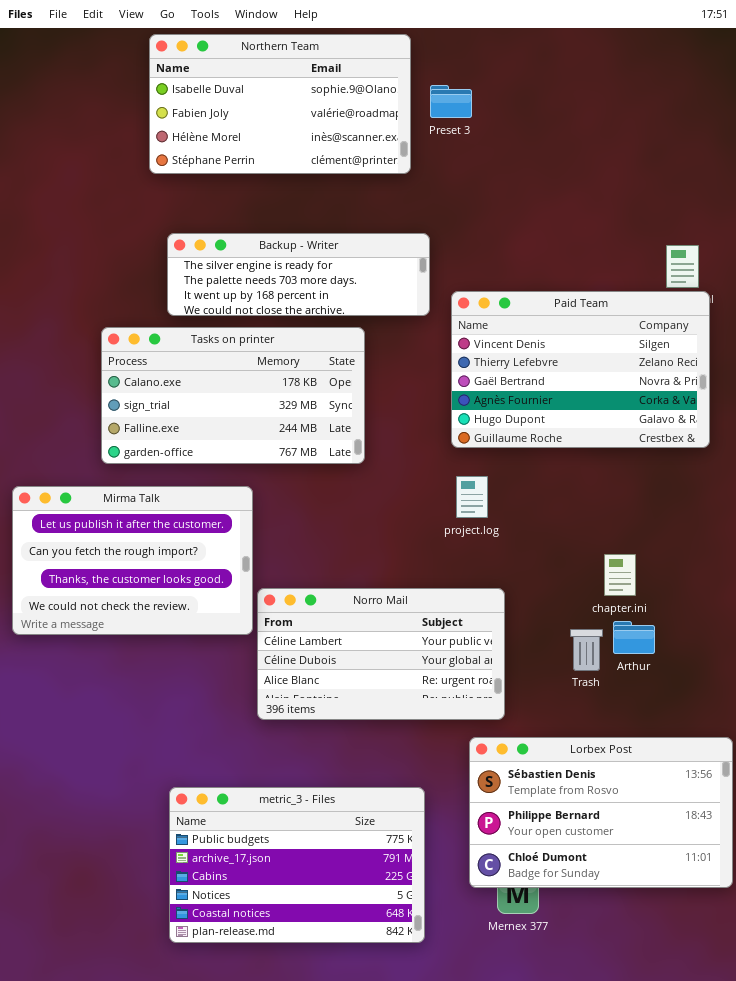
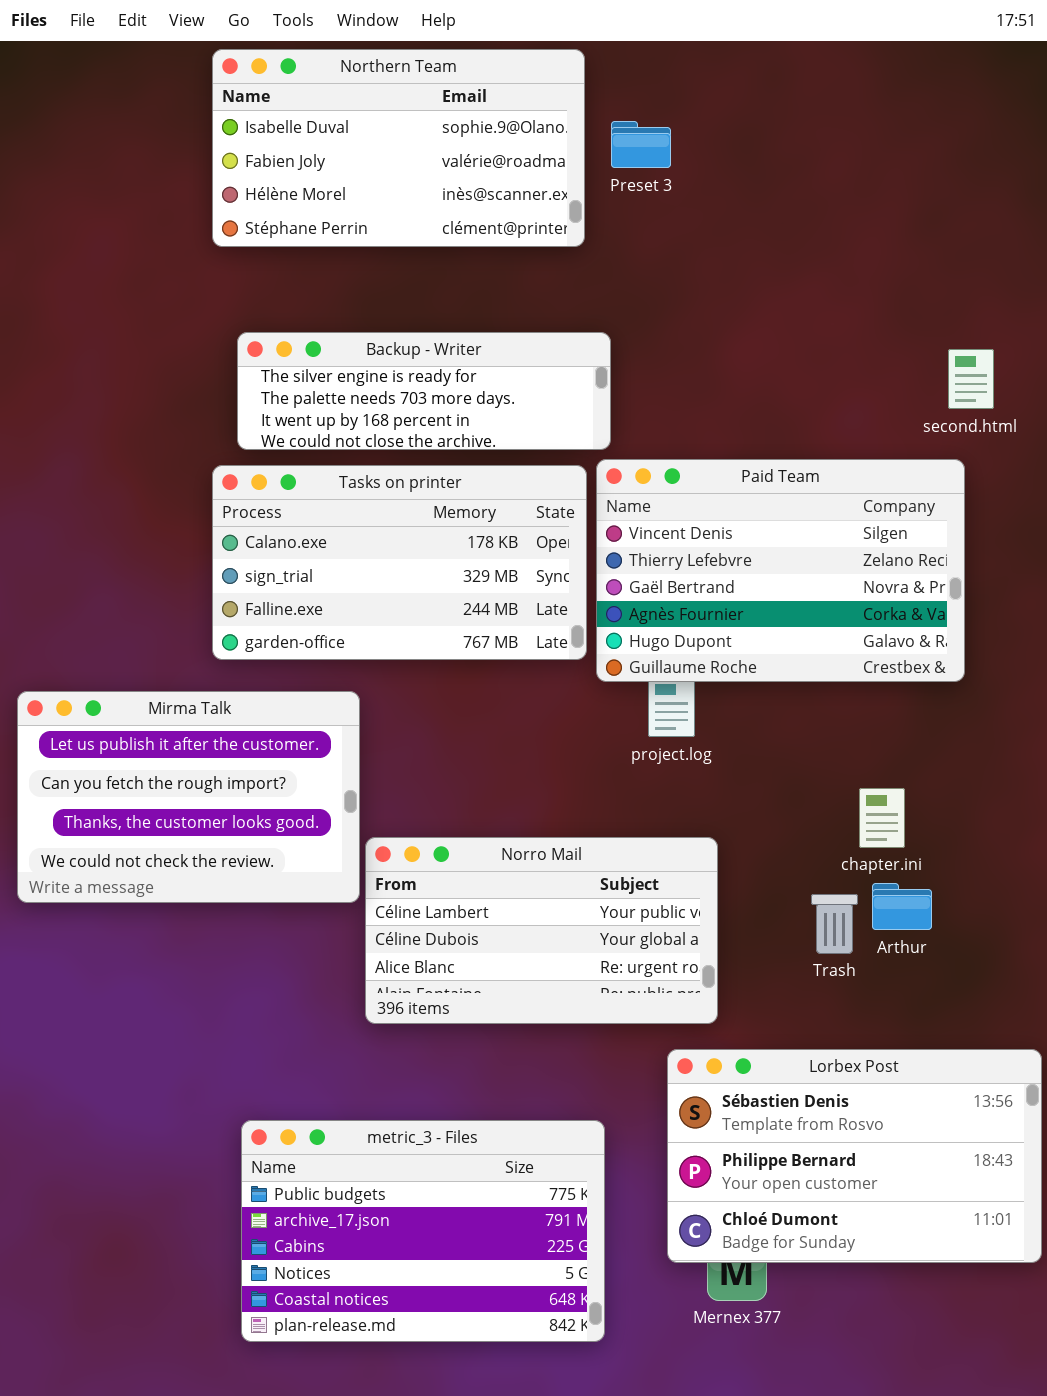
Paid Team: [451,291,710,448] -> [596,459,965,682], moved
Tasks on printer: [101,327,365,464] -> [212,465,587,660], moved

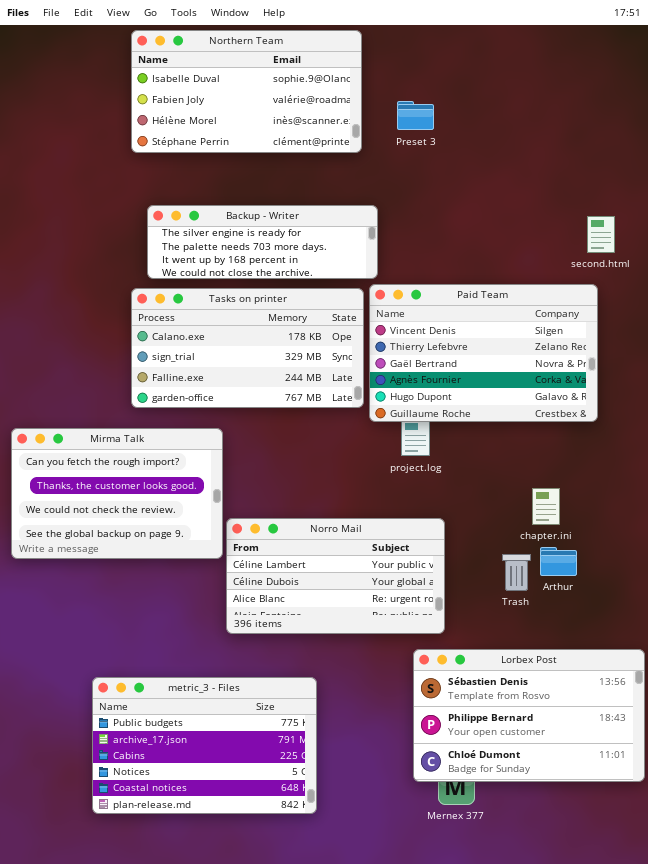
Preset 3: [611,121,671,168] -> [397,101,434,130], moved
Mirma Talk: [17,691,360,903] -> [11,428,223,559], scrolled down 1 row
metric_3 - Files: [241,1120,605,1342] -> [92,677,317,814], moved

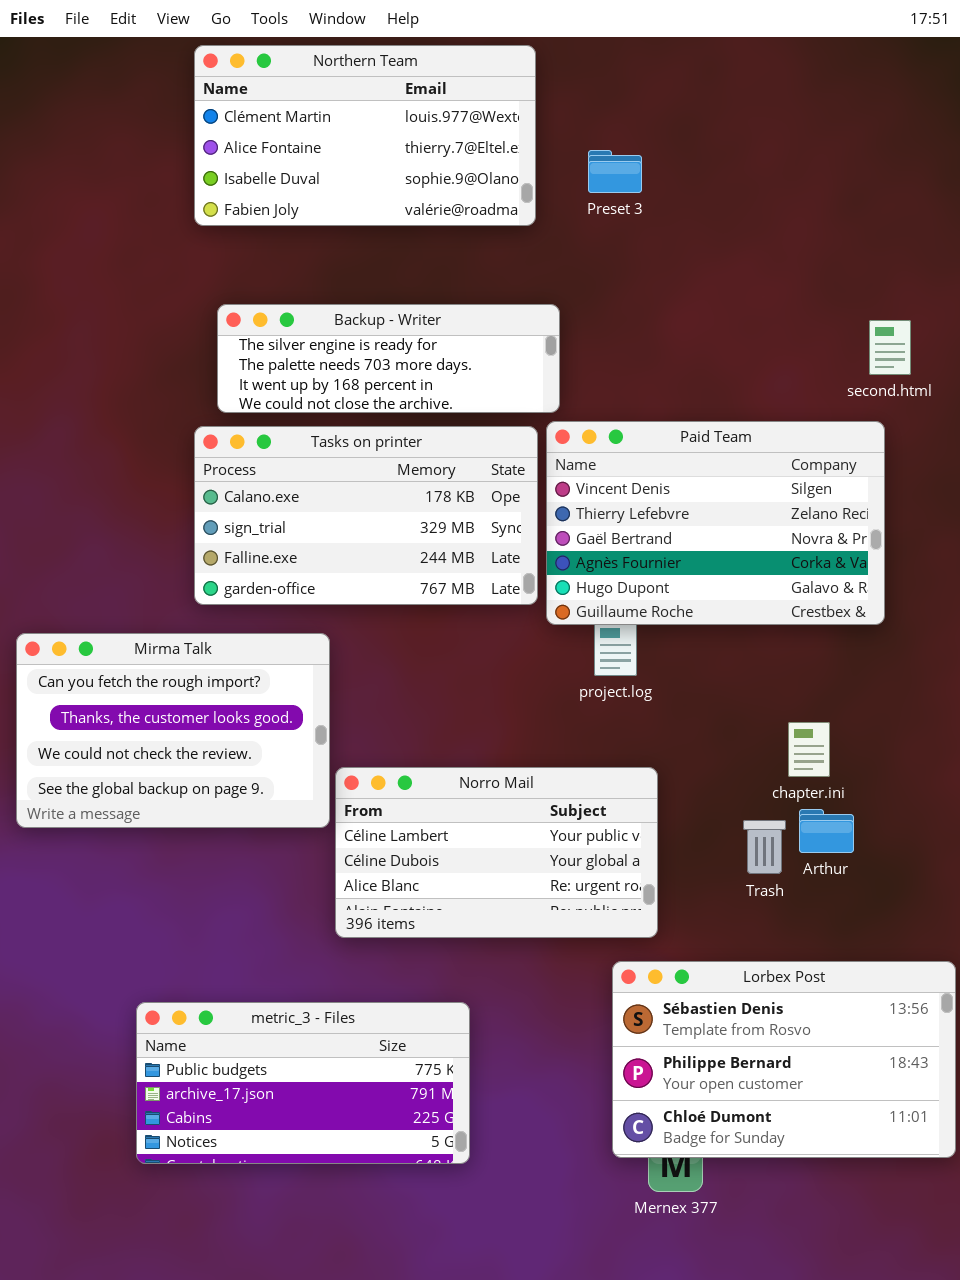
Northern Team: [131,30,362,153] -> [194,45,536,226], scrolled up 2 rows
metric_3 - Files: [92,677,317,814] -> [136,1002,470,1164], resized

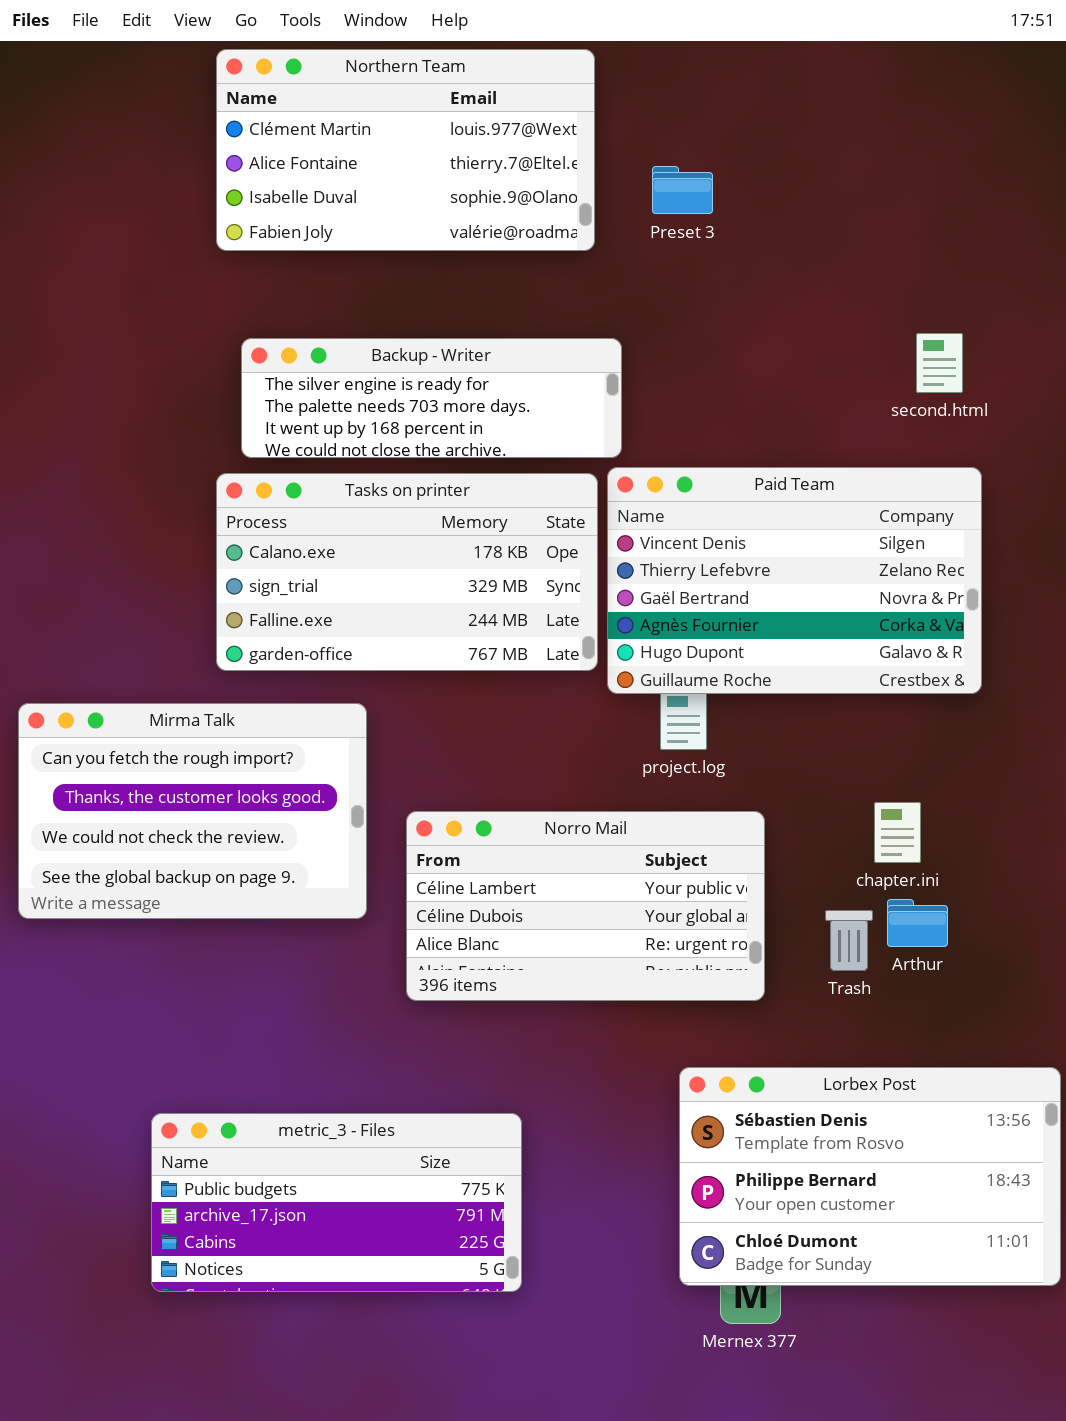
second.html: [869,320,911,375] -> [916,333,963,393], moved
Norro Mail: [335,767,658,938] -> [406,811,765,1001], moved

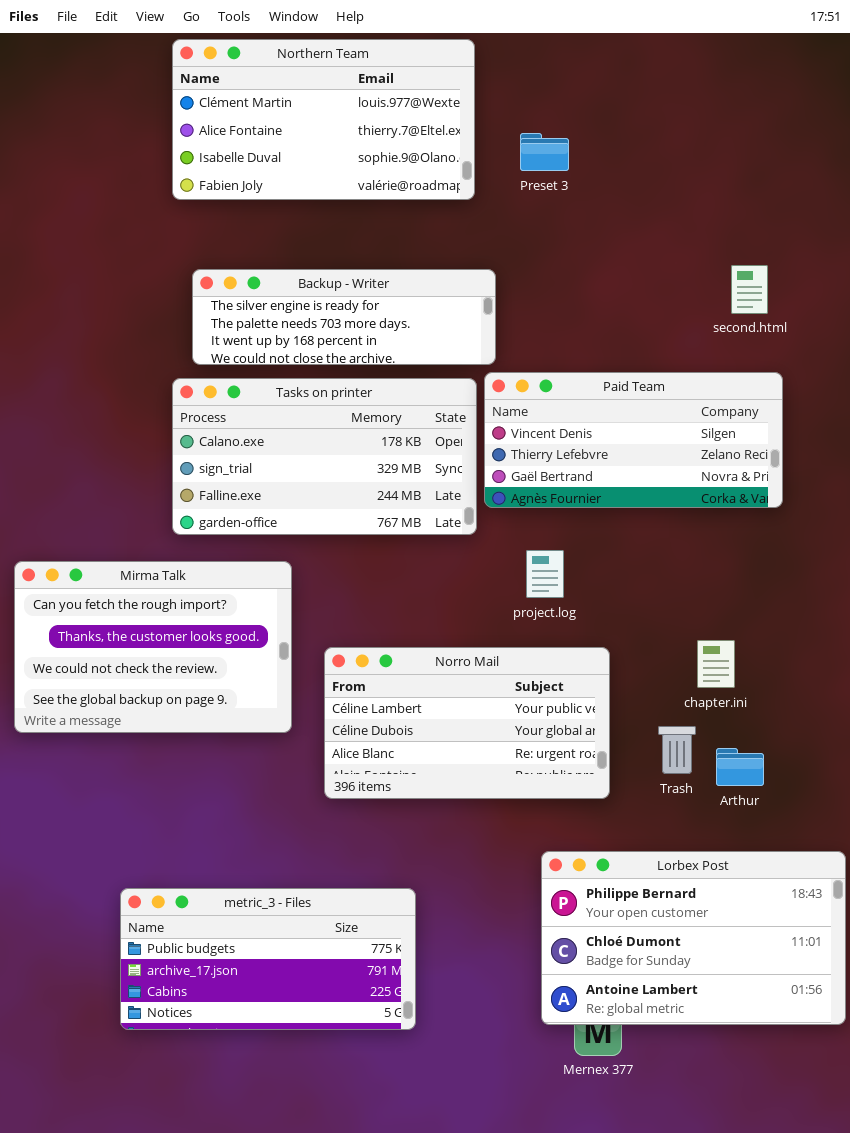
Paid Team: [607,467,982,694] -> [484,372,783,508], resized
Arthur: [887,899,948,947] -> [716,748,764,786], moved
Lorbex Post: [679,1067,1061,1286] -> [541,851,846,1025], scrolled down 1 row

